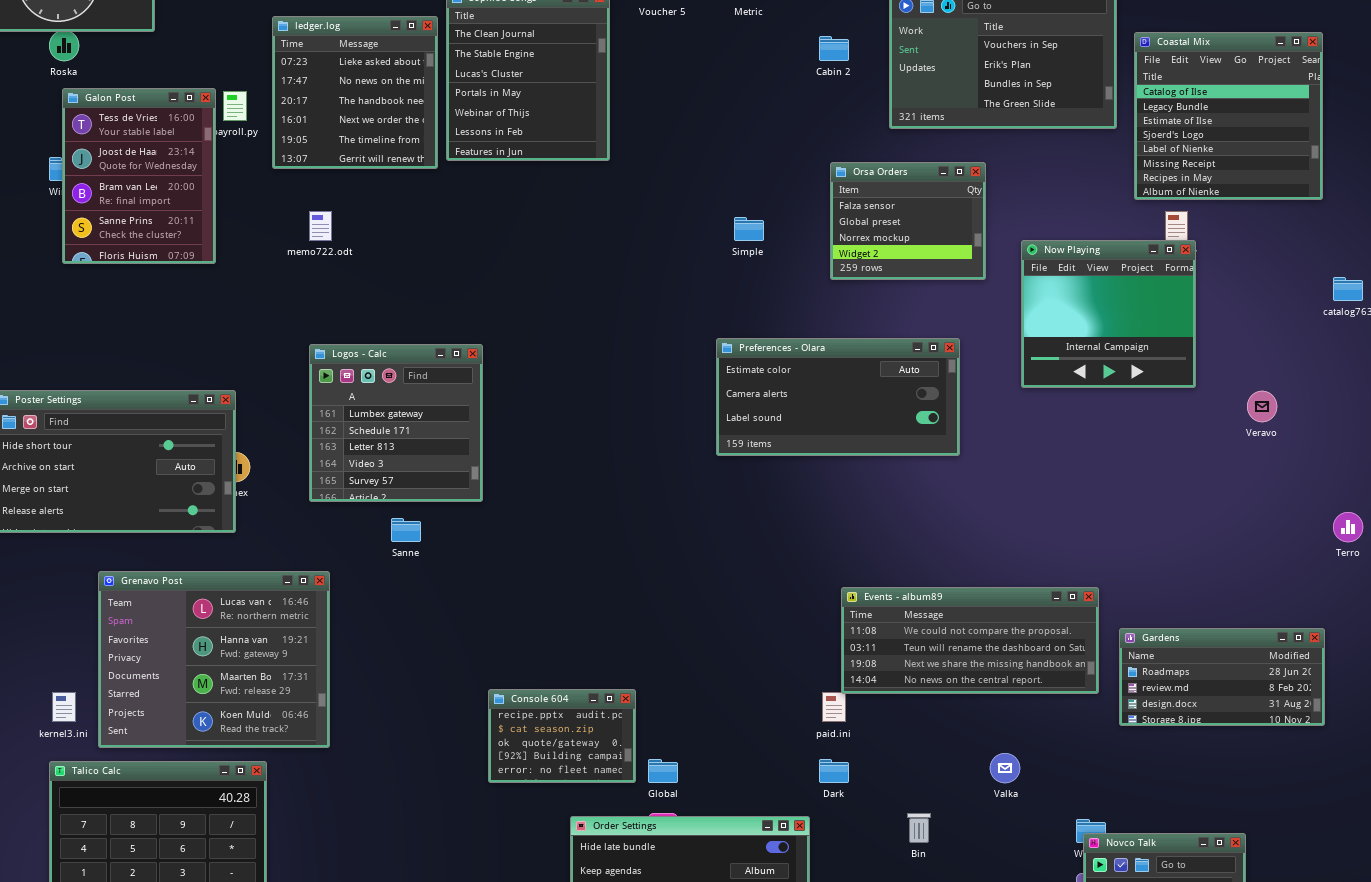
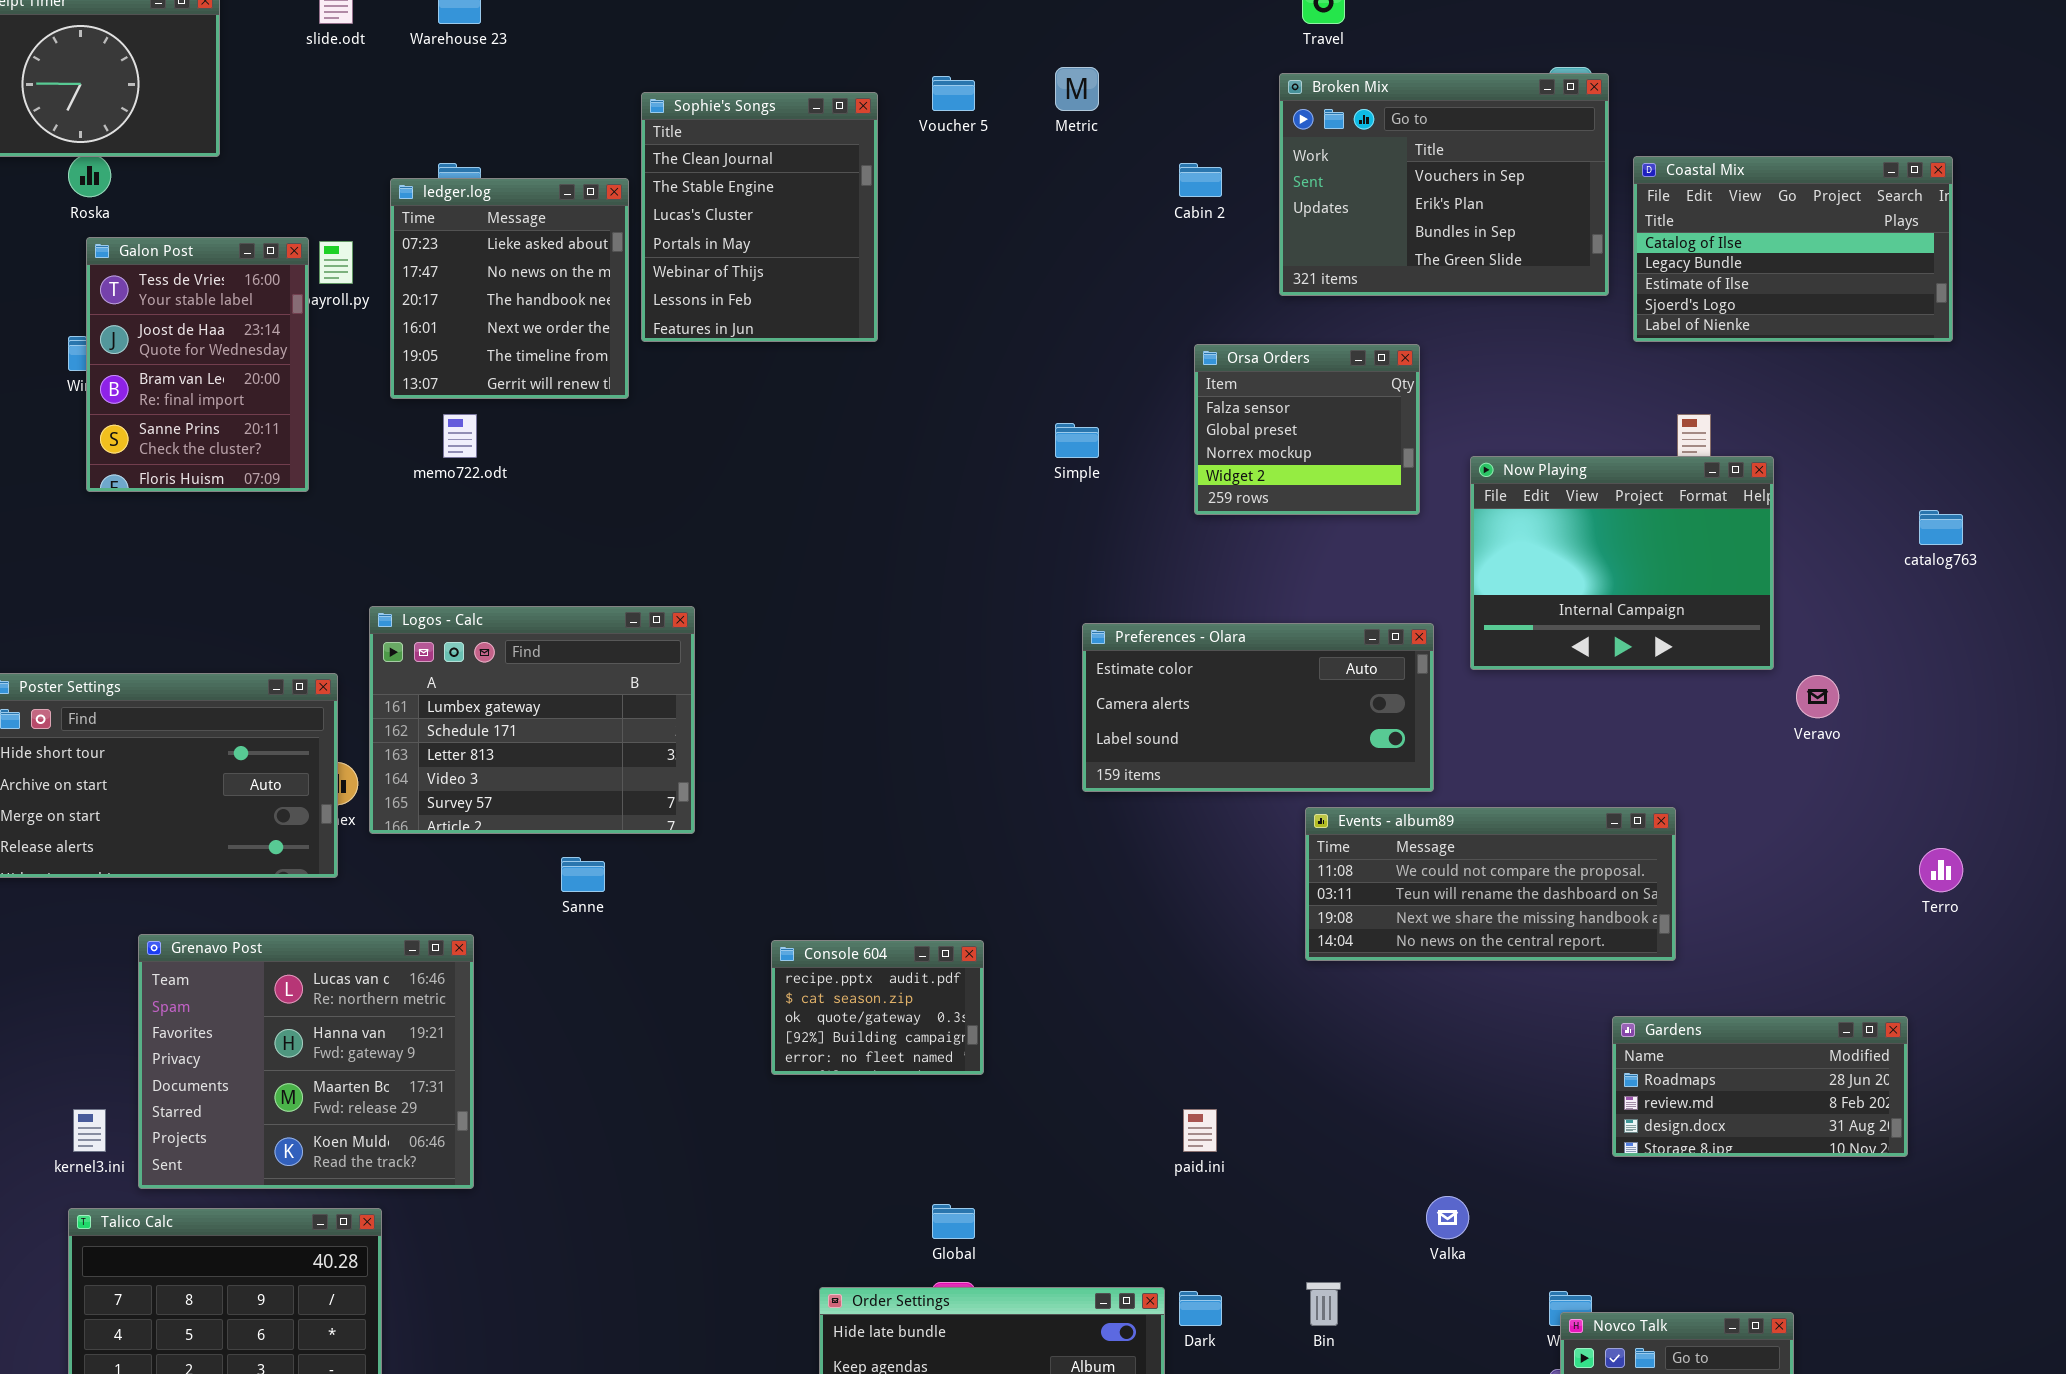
ledger.log: [272,16,438,169] -> [390,178,629,399], moved
Coastal Mix: [1134,32,1323,200] -> [1633,156,1953,342], resized
Now Playing: [1021,240,1196,388] -> [1470,456,1774,670], resized
Preferences - Olara: [716,338,960,456] -> [1082,623,1434,792], moved
Logos - Calc: [309,344,483,502] -> [369,606,695,834], resized
Events - album89: [841,587,1099,694] -> [1305,807,1676,961], moved
Console 604: [488,689,636,783] -> [771,940,984,1075], moved
Dark: [819,759,849,783] -> [1179,1291,1222,1326], moved

